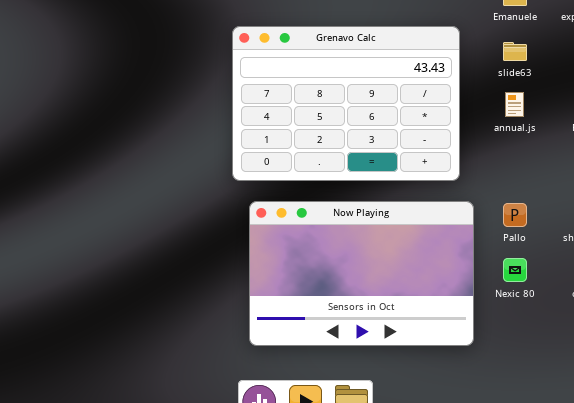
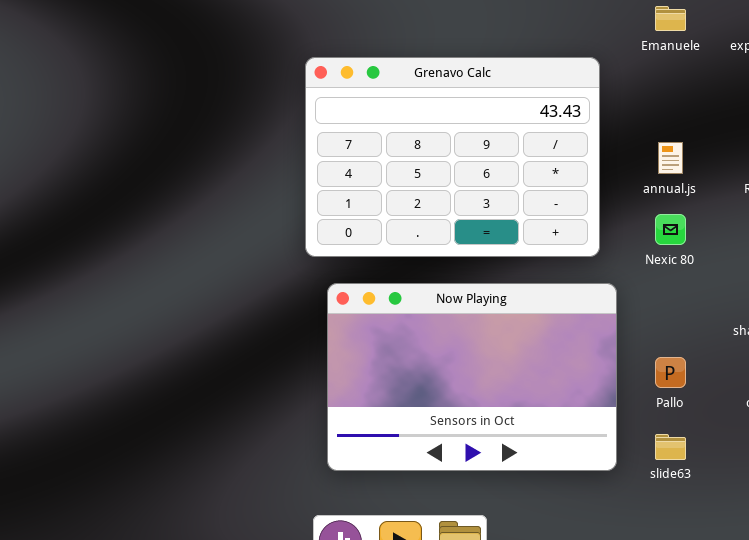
slide63: [503,42,527,61] -> [655,434,686,460], moved
Pallo: [503,203,527,227] -> [655,357,686,388], moved
Nexic 80: [503,258,527,282] -> [655,214,686,245], moved

